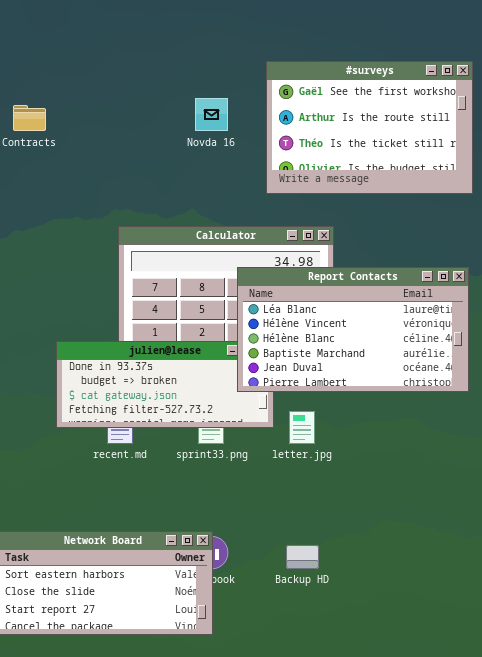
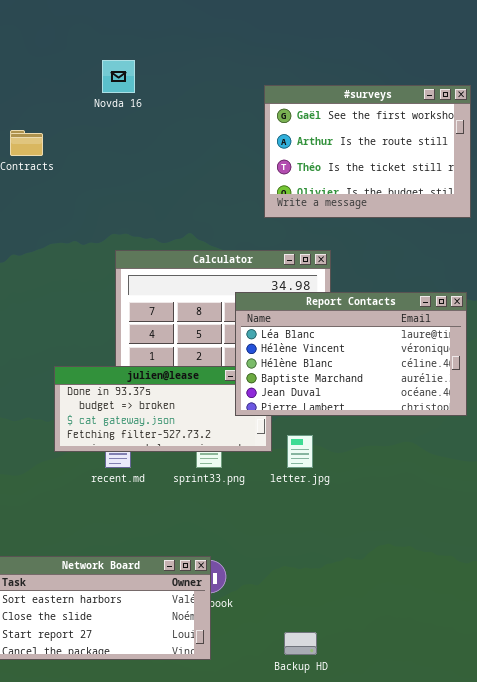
Novda 16: [195,98,228,131] -> [102,60,135,93], moved
Backup HD: [286,545,319,569] -> [284,632,317,655], moved

